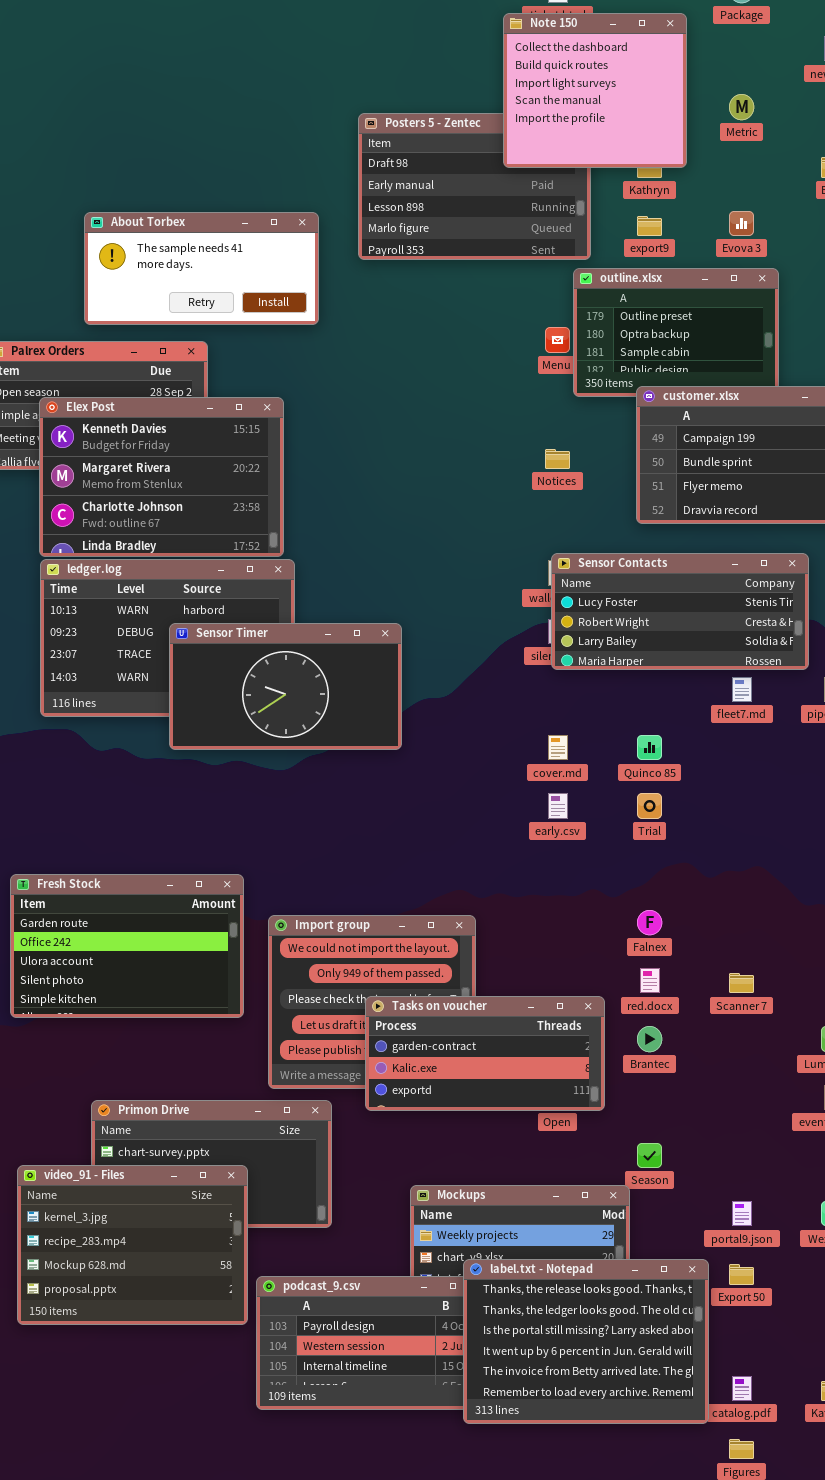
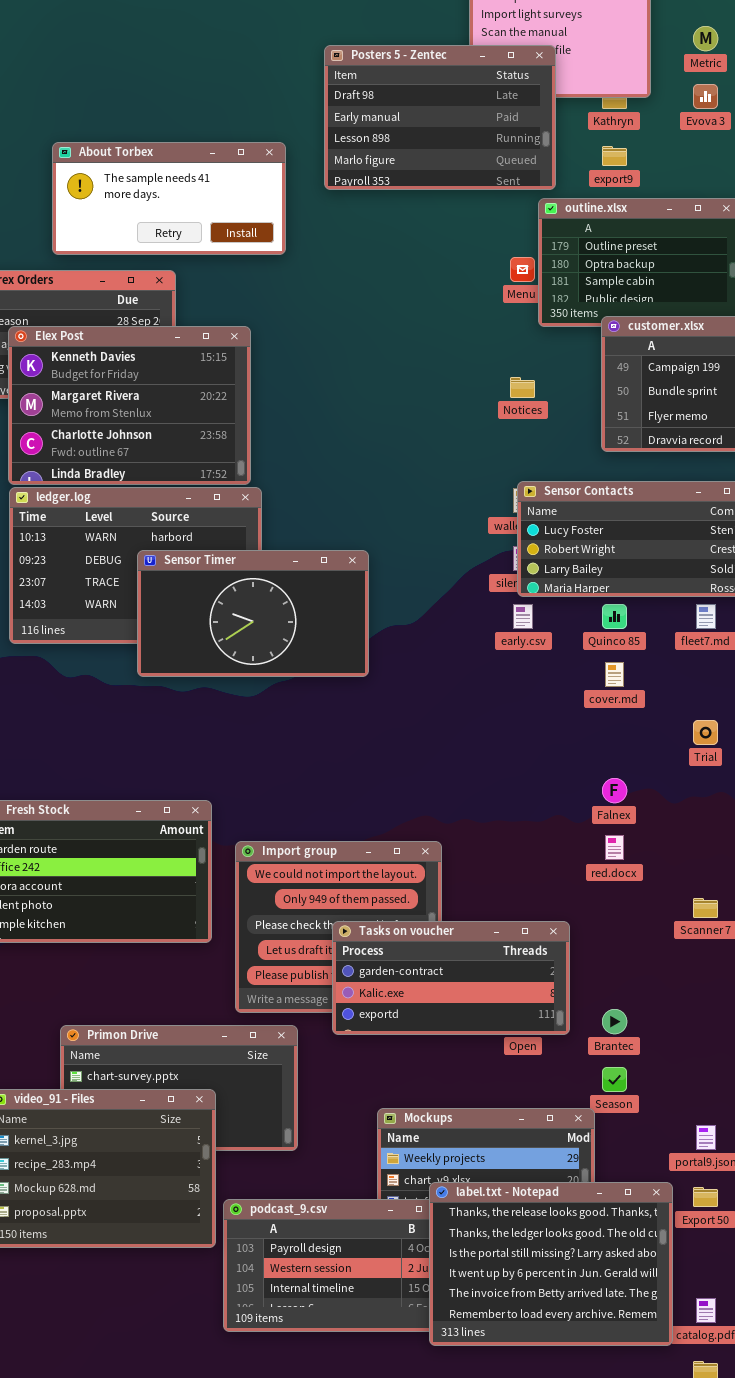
Posters 5 - Zentec: [358,113,591,260] -> [324,45,556,190], raised
Evova 3: [729,211,754,236] -> [693,84,718,109], moved
cover.md: [548,735,568,760] -> [605,662,624,687], moved
Quinco 85: [637,735,662,760] -> [602,604,627,629], moved
early.csv: [548,793,568,819] -> [513,604,533,629], moved
Trial: [637,793,662,819] -> [693,720,718,745], moved
Falnex: [637,910,662,935] -> [602,778,627,803], moved
red.docx: [640,968,660,993] -> [605,835,624,860], moved
Brantec: [637,1026,662,1052] -> [602,1009,627,1034], moved

